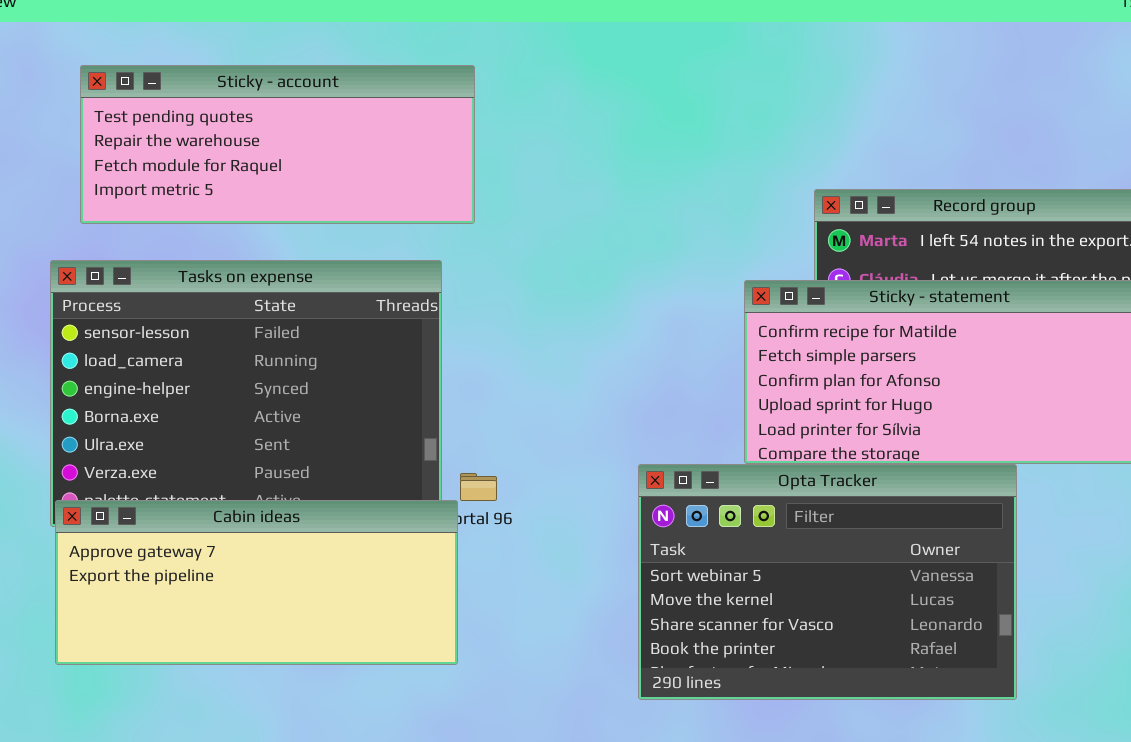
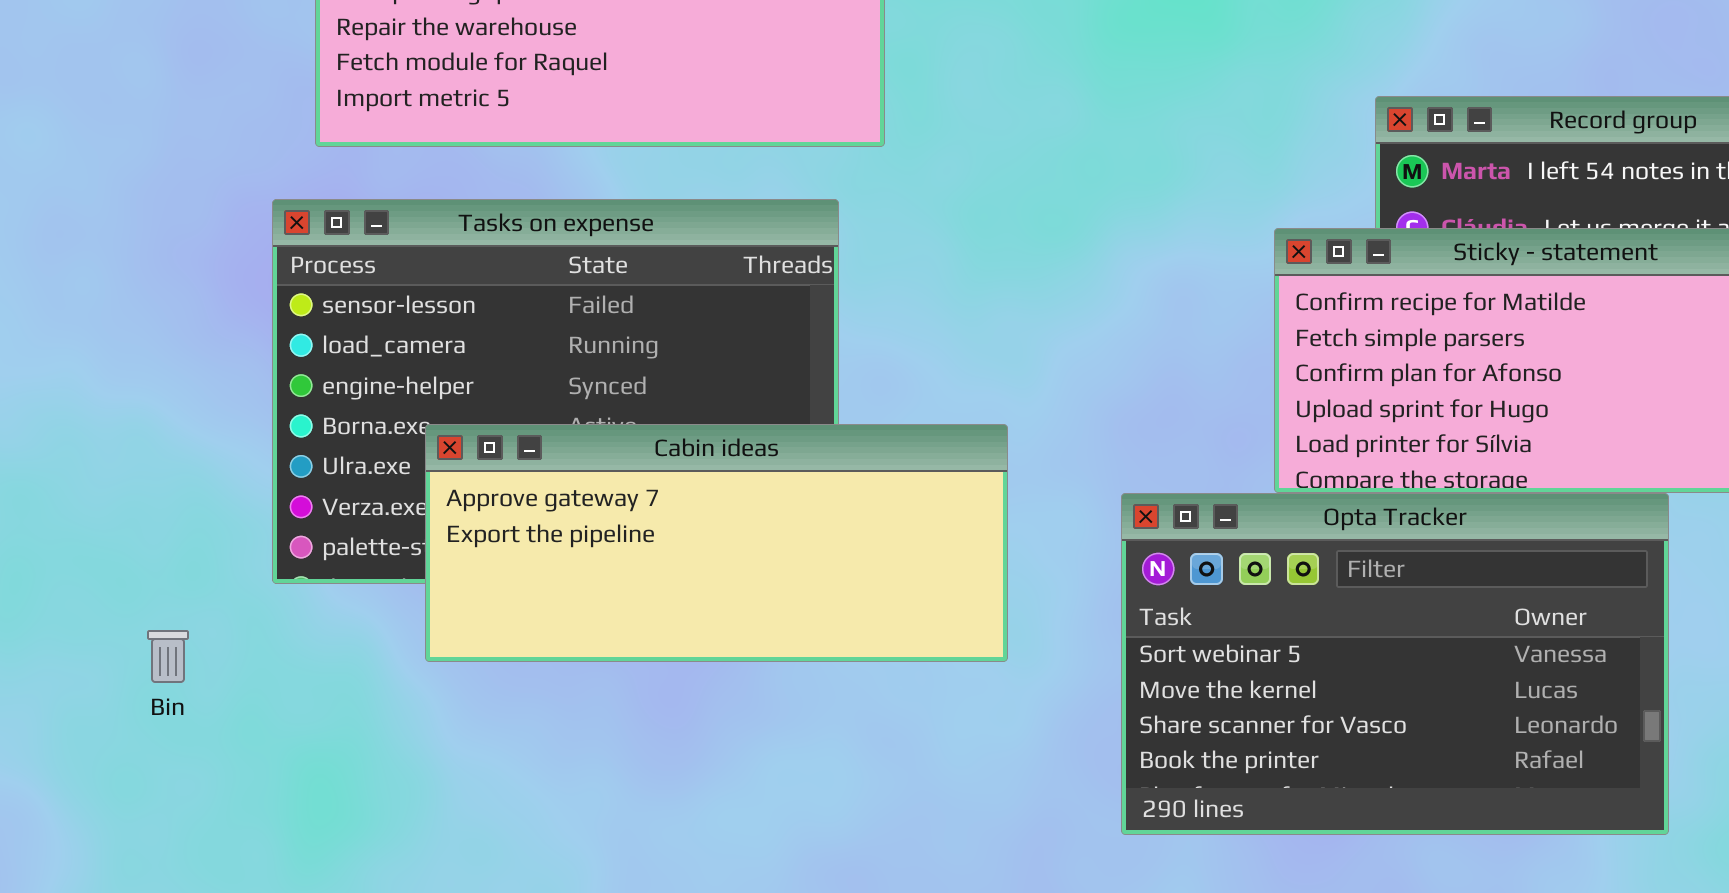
Cabin ideas: [55,500,458,665] -> [425,424,1008,662], moved

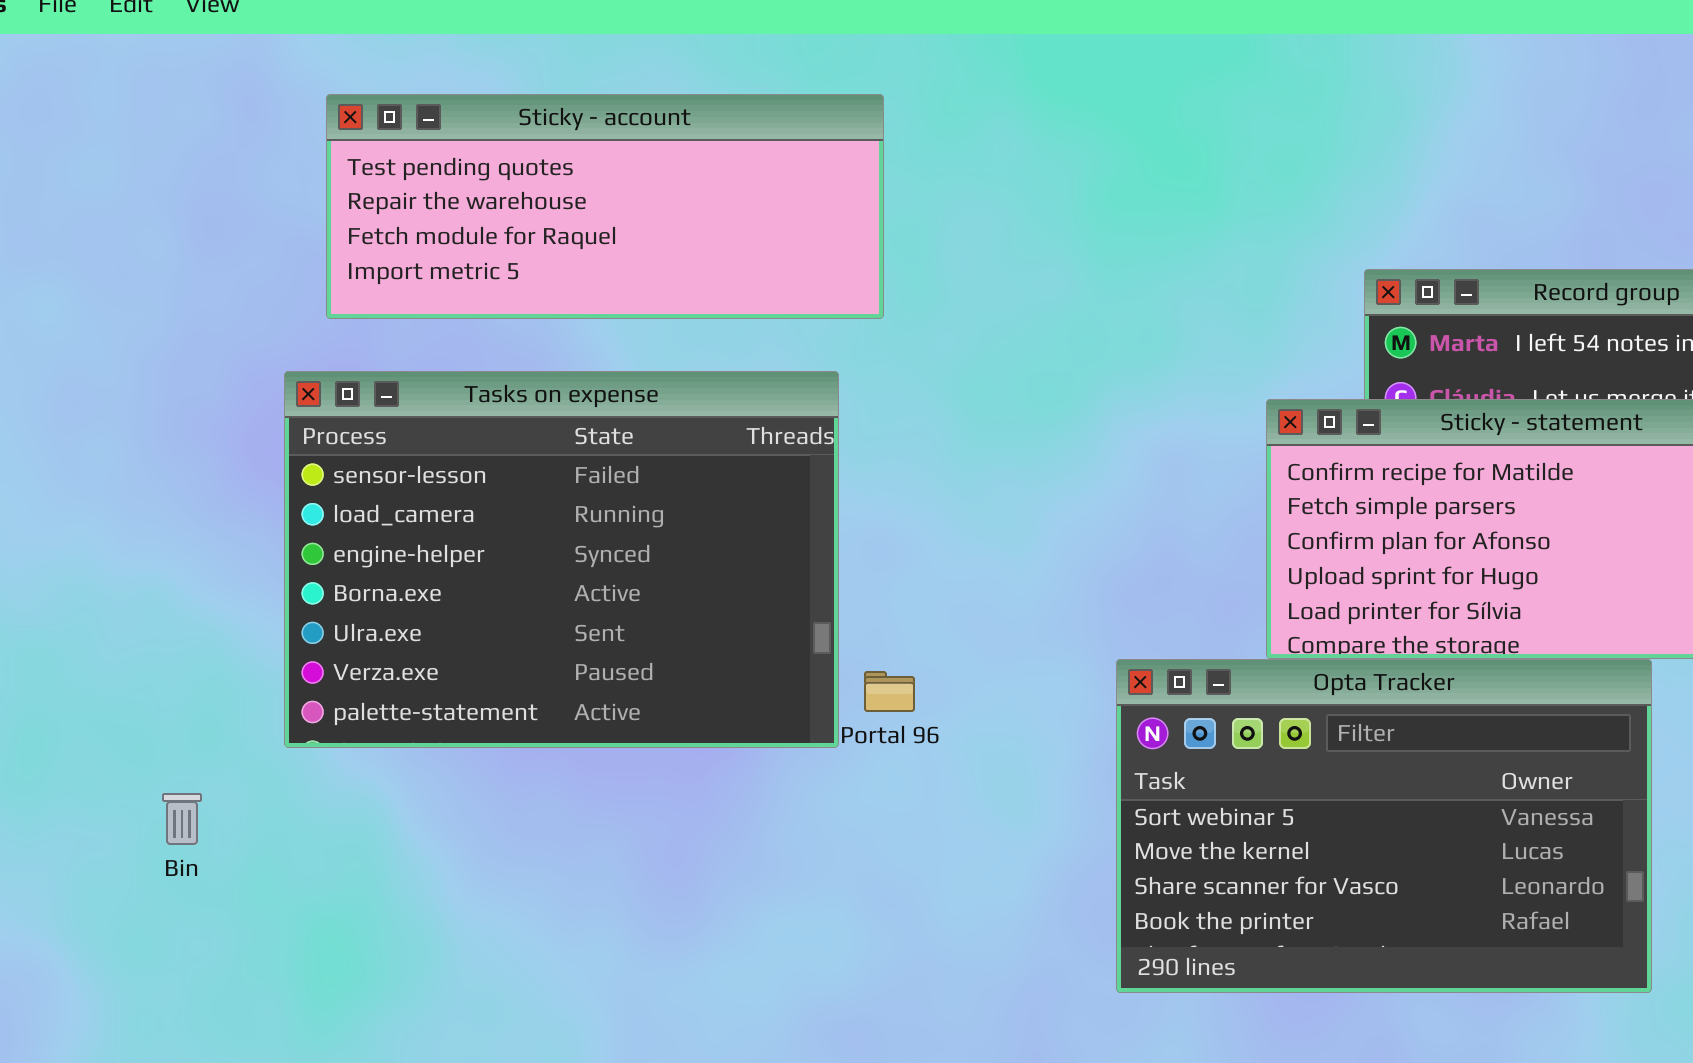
Cabin ideas: [425,424,1008,662] -> none, closed

